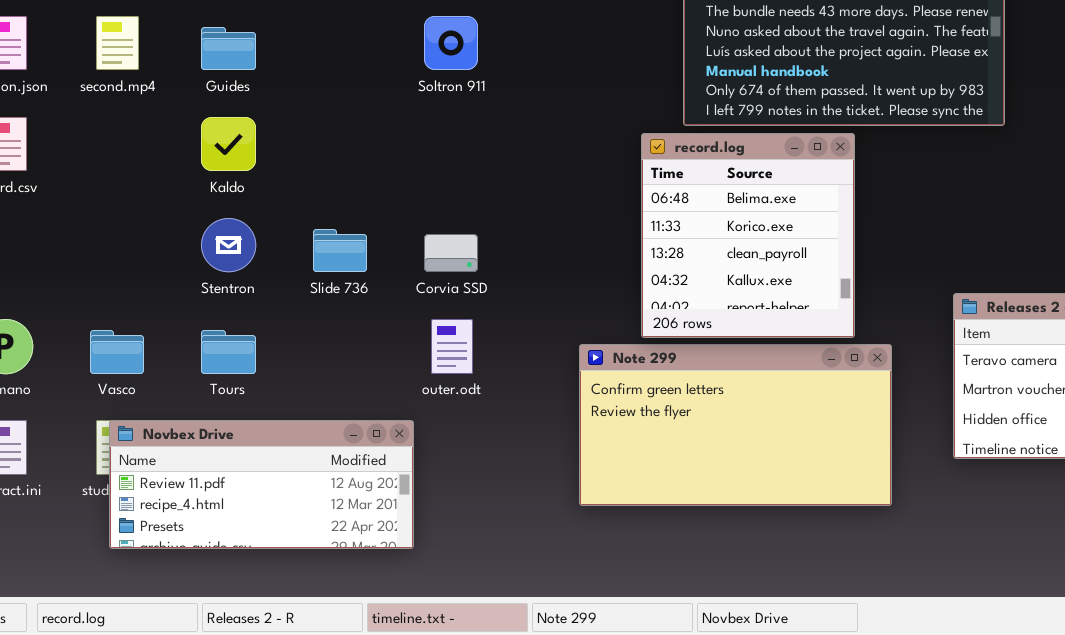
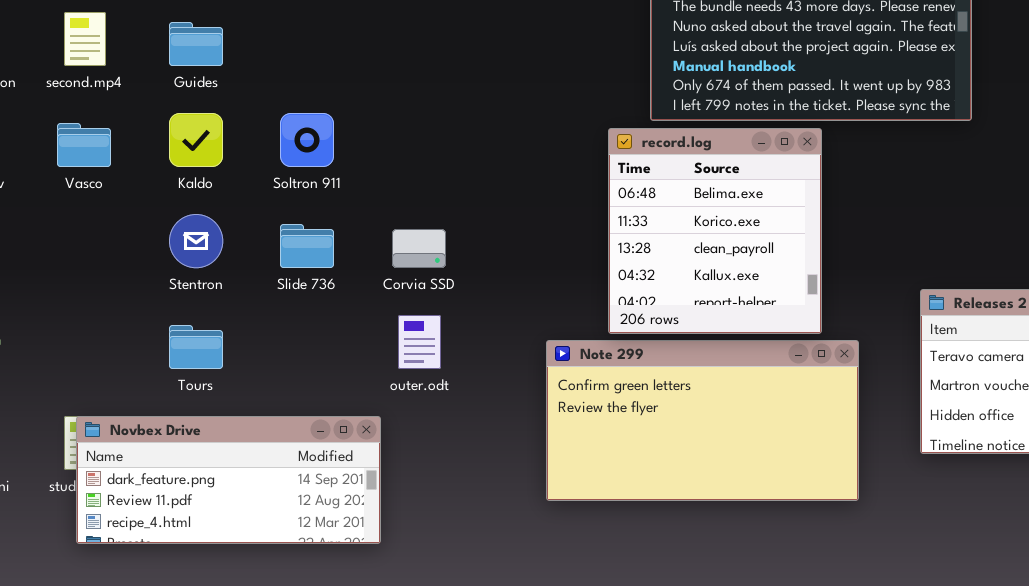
Soltron 911: [424,16,478,70] -> [280,113,334,167], moved
Vasco: [90,330,144,374] -> [57,123,111,167], moved
Novbex Drive: [109,420,414,549] -> [76,416,381,544], scrolled up 1 row

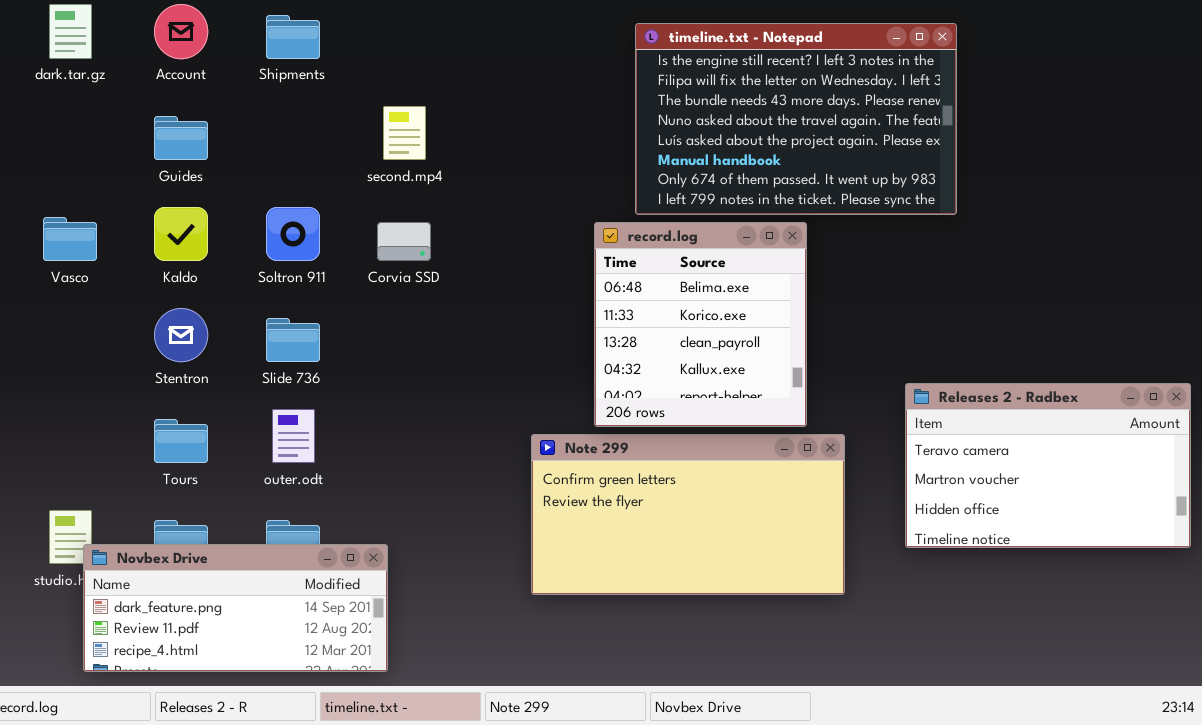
second.mp4: [64,12,106,66] -> [383,106,426,160], moved
Corvia SSD: [392,229,446,268] -> [377,222,431,261], moved
outer.odt: [398,315,441,369] -> [272,409,315,463], moved
Novbex Drive: [76,416,381,544] -> [83,544,388,672], moved

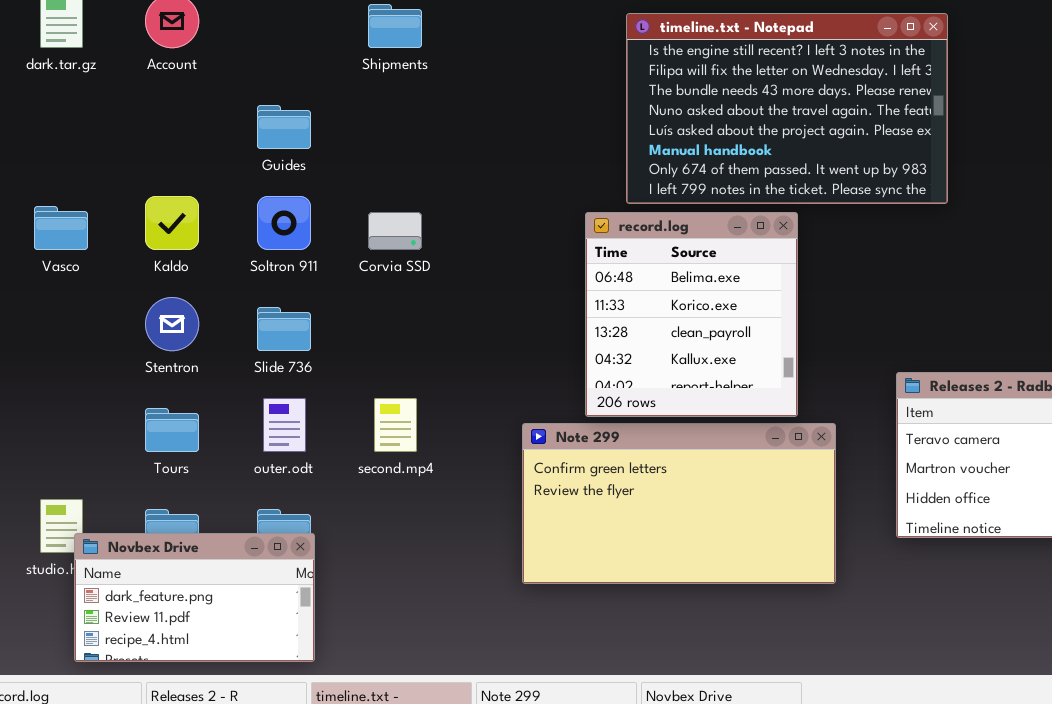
Shipments: [266,15,320,59] -> [368,4,422,48], moved
second.mp4: [383,106,426,160] -> [374,398,417,452], moved
Guides: [154,116,208,160] -> [257,105,311,149], moved
Novbex Drive: [83,544,388,672] -> [74,533,315,662], resized

